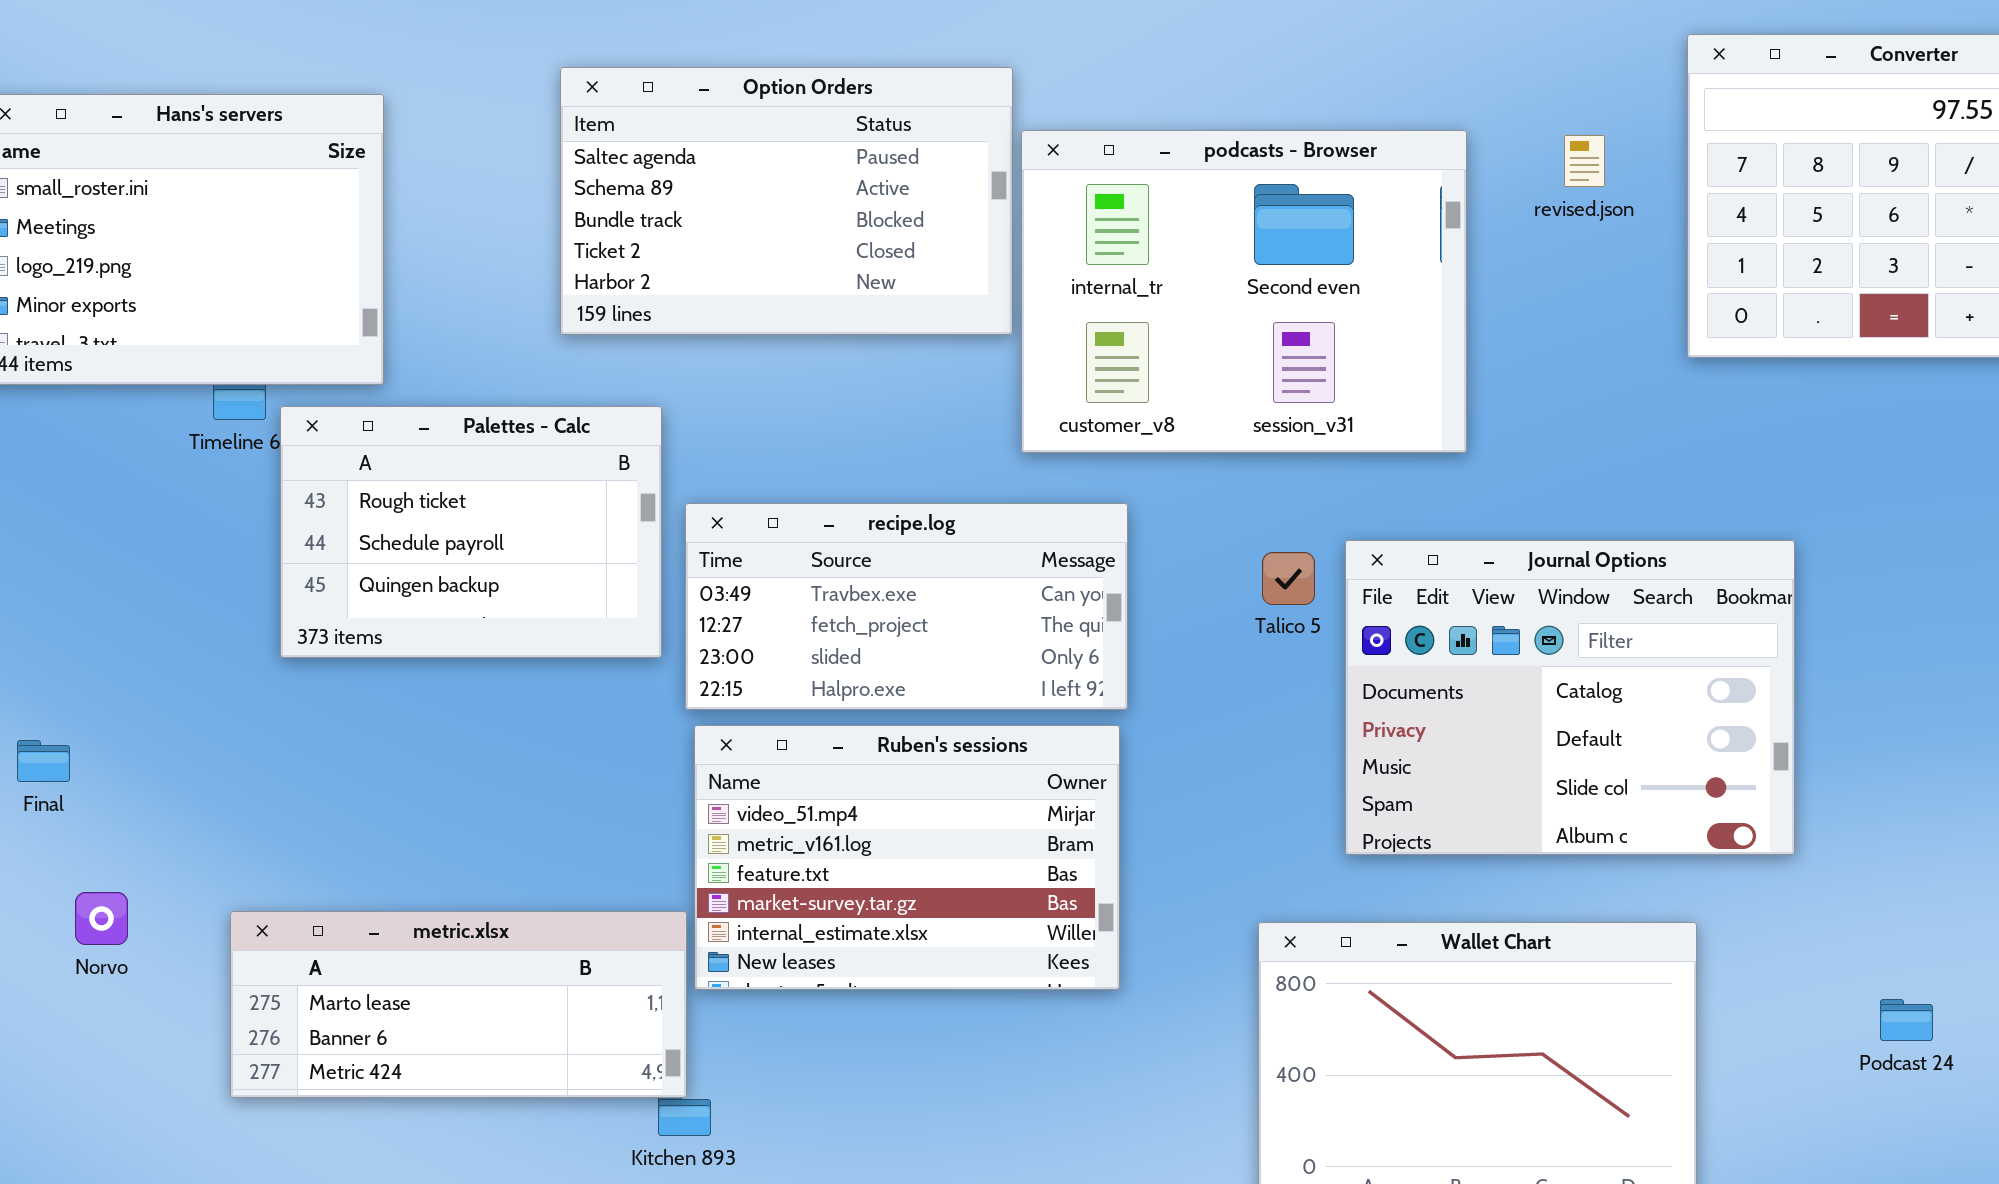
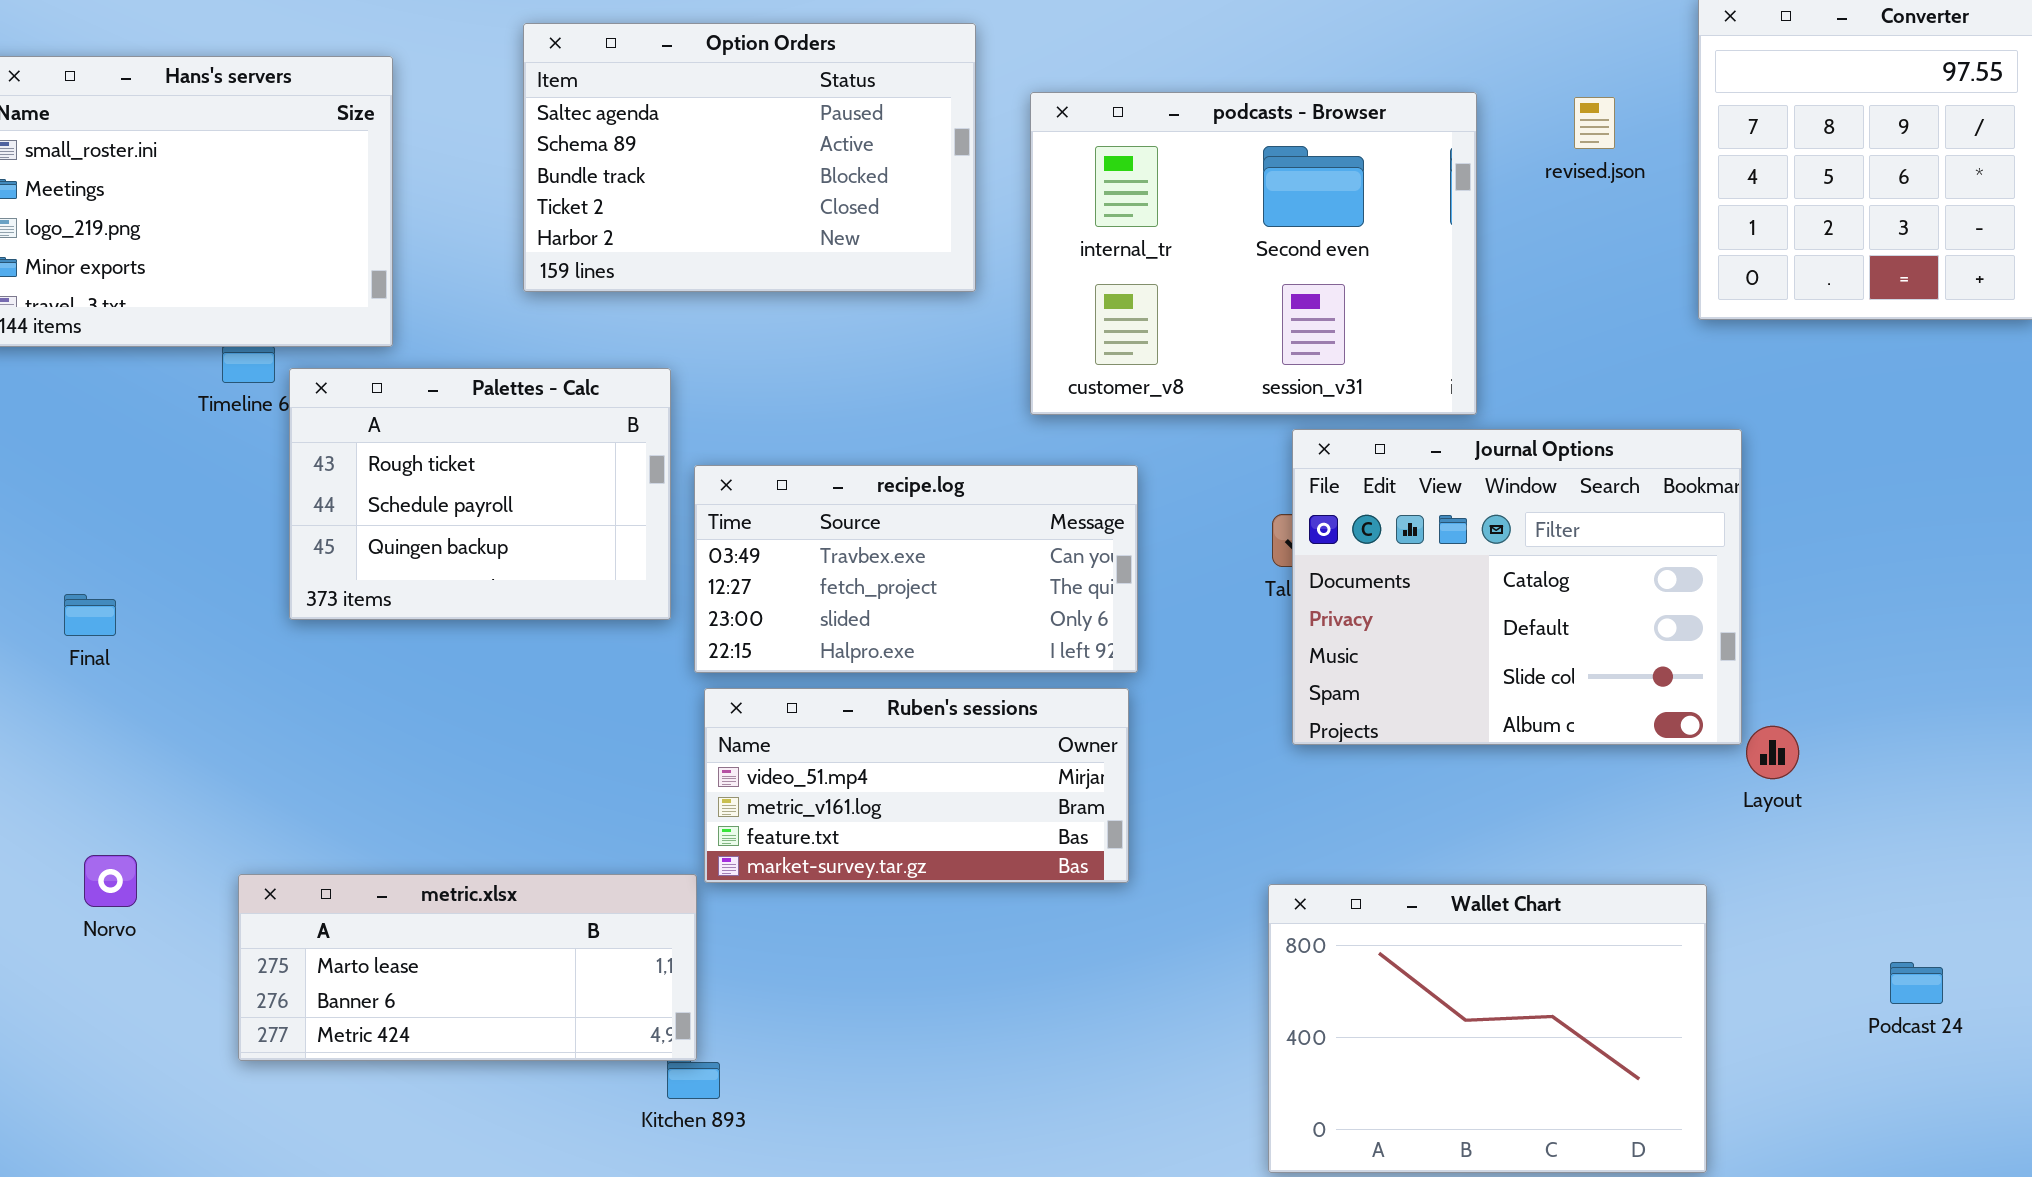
Option Orders: [560,67,1013,335] -> [523,23,976,292], moved
Journal Options: [1345,540,1795,855] -> [1292,429,1742,745], moved
Ruben's sessions: [694,725,1120,990] -> [704,688,1129,883], resized
Final: [17,740,70,782] -> [64,594,116,636], moved

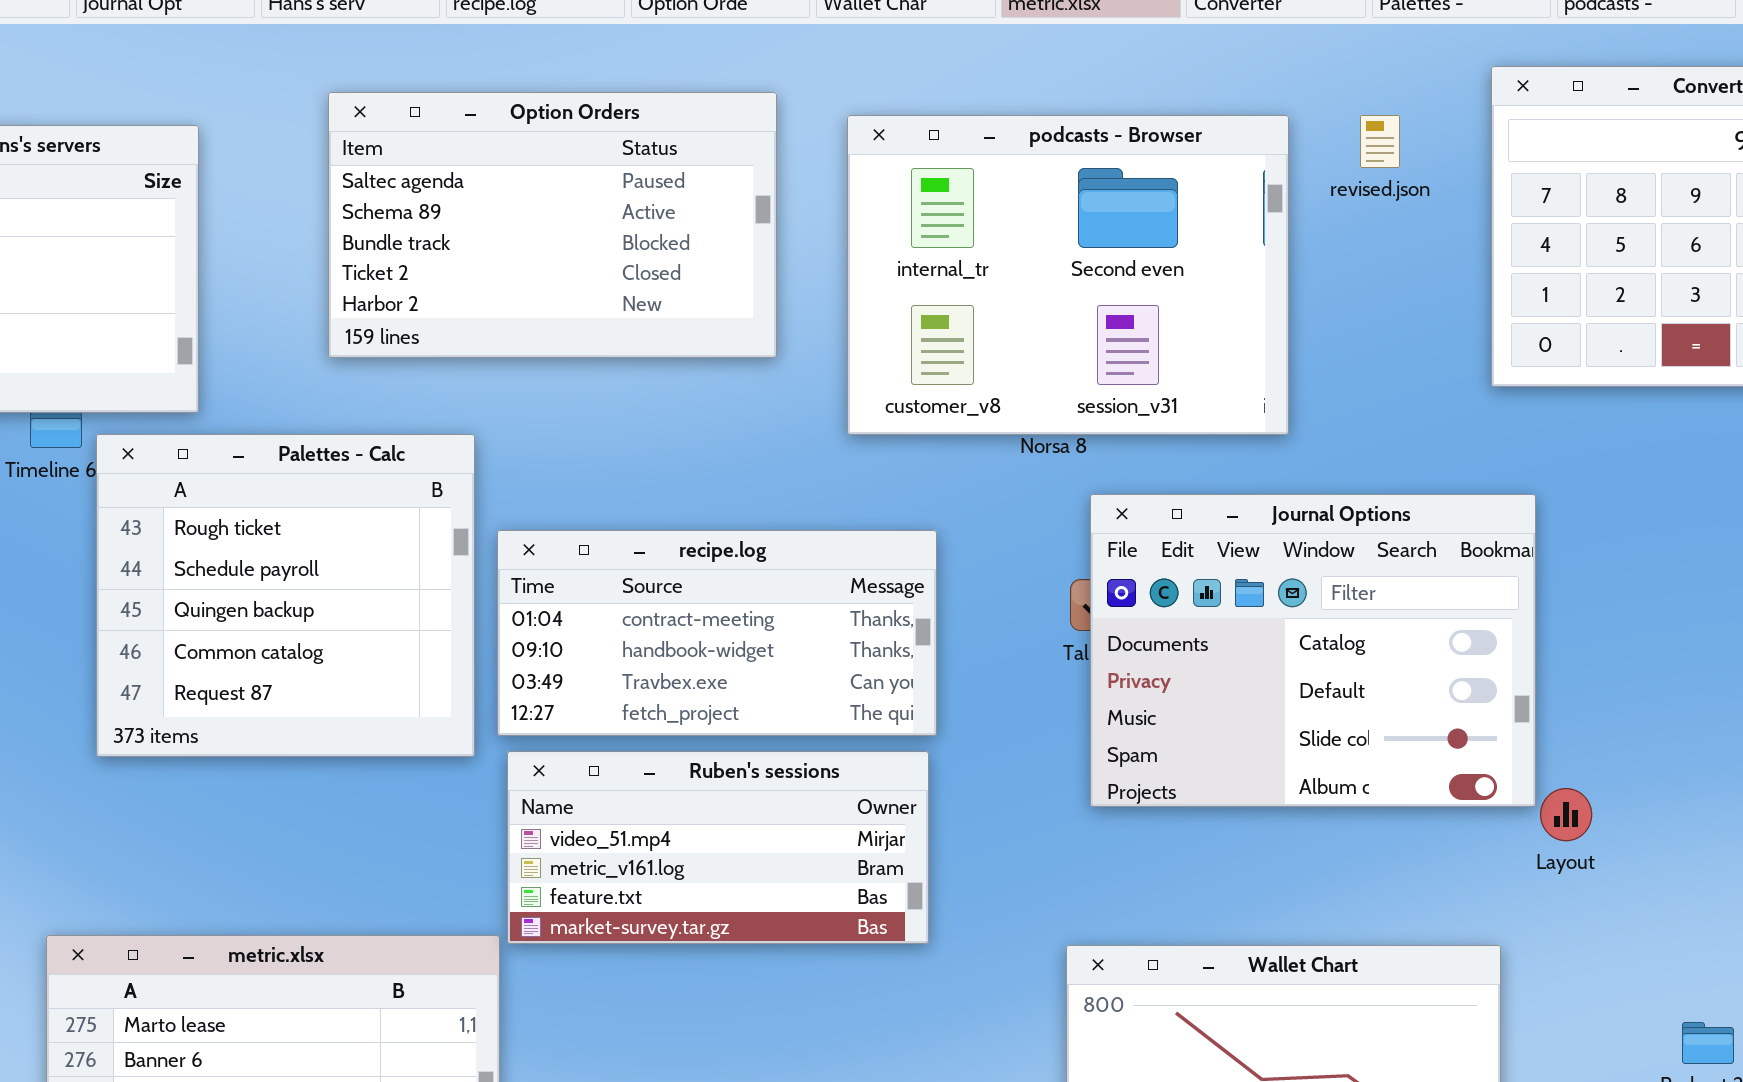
podcasts - Browser: [1030,92,1477,415] -> [847,115,1289,435], moved
revised.json: [1574,97,1615,149] -> [1360,115,1400,168], moved
Palettes - Calc: [289,368,671,620] -> [96,434,475,757], resized
recipe.log: [694,465,1138,673] -> [497,530,937,736], scrolled up 2 rows

